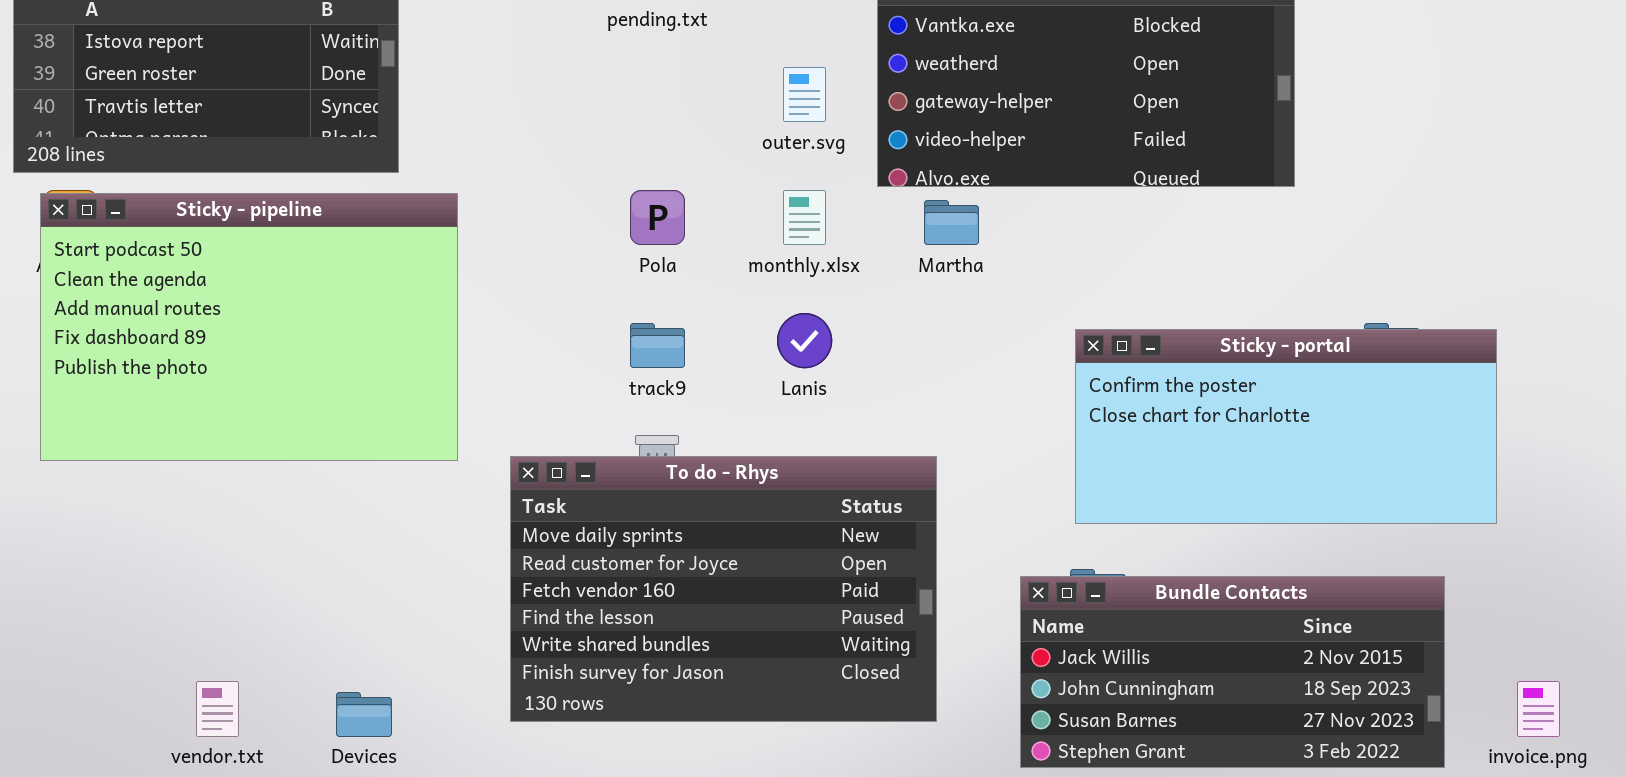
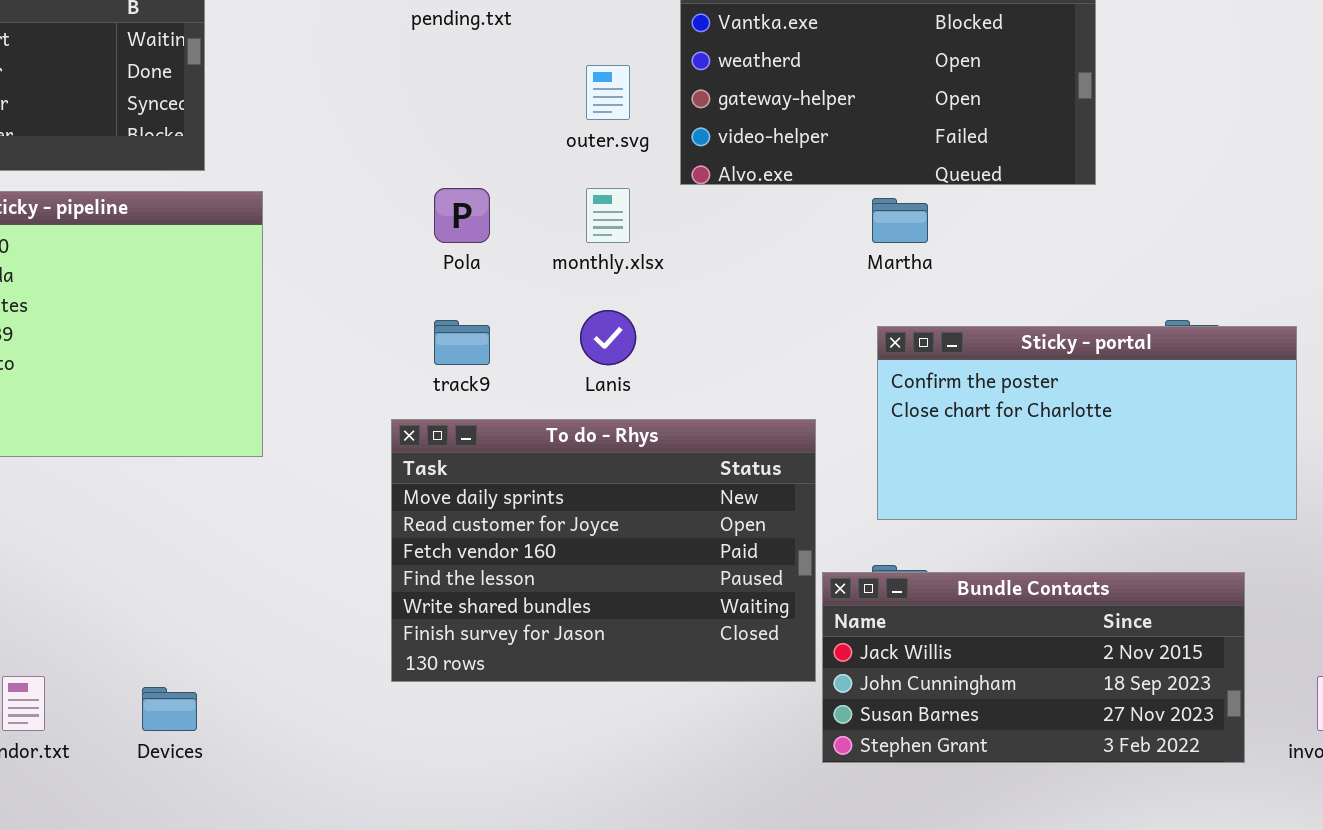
Martha: [924,200,979,245] -> [872,198,928,243], moved
To do - Rhys: [510,456,937,722] -> [391,419,816,682], moved

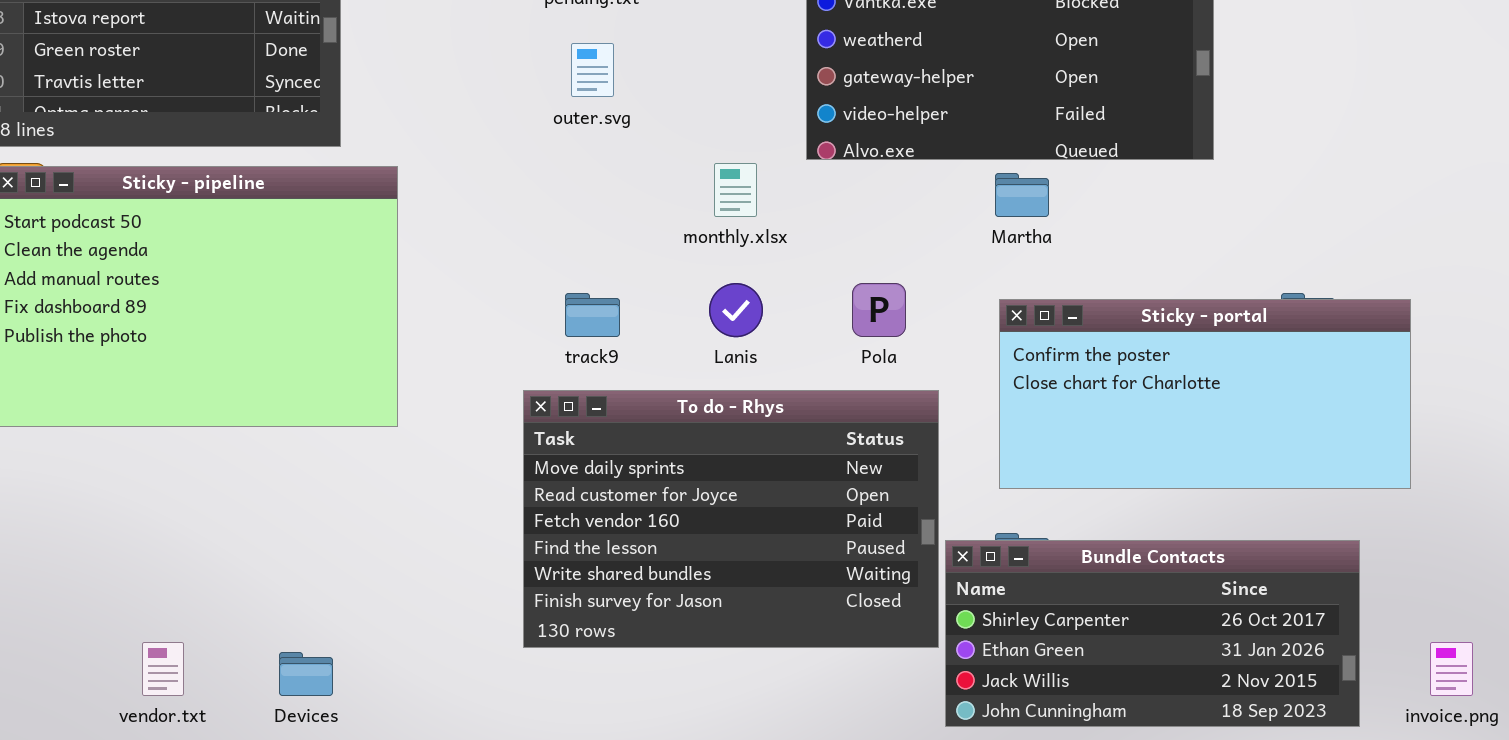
outer.svg: [586,65,630,120] -> [571,43,614,97], moved
Pola: [434,188,490,243] -> [852,283,906,337], moved
Bundle Contacts: [822,572,1245,763] -> [945,540,1360,727], scrolled up 2 rows

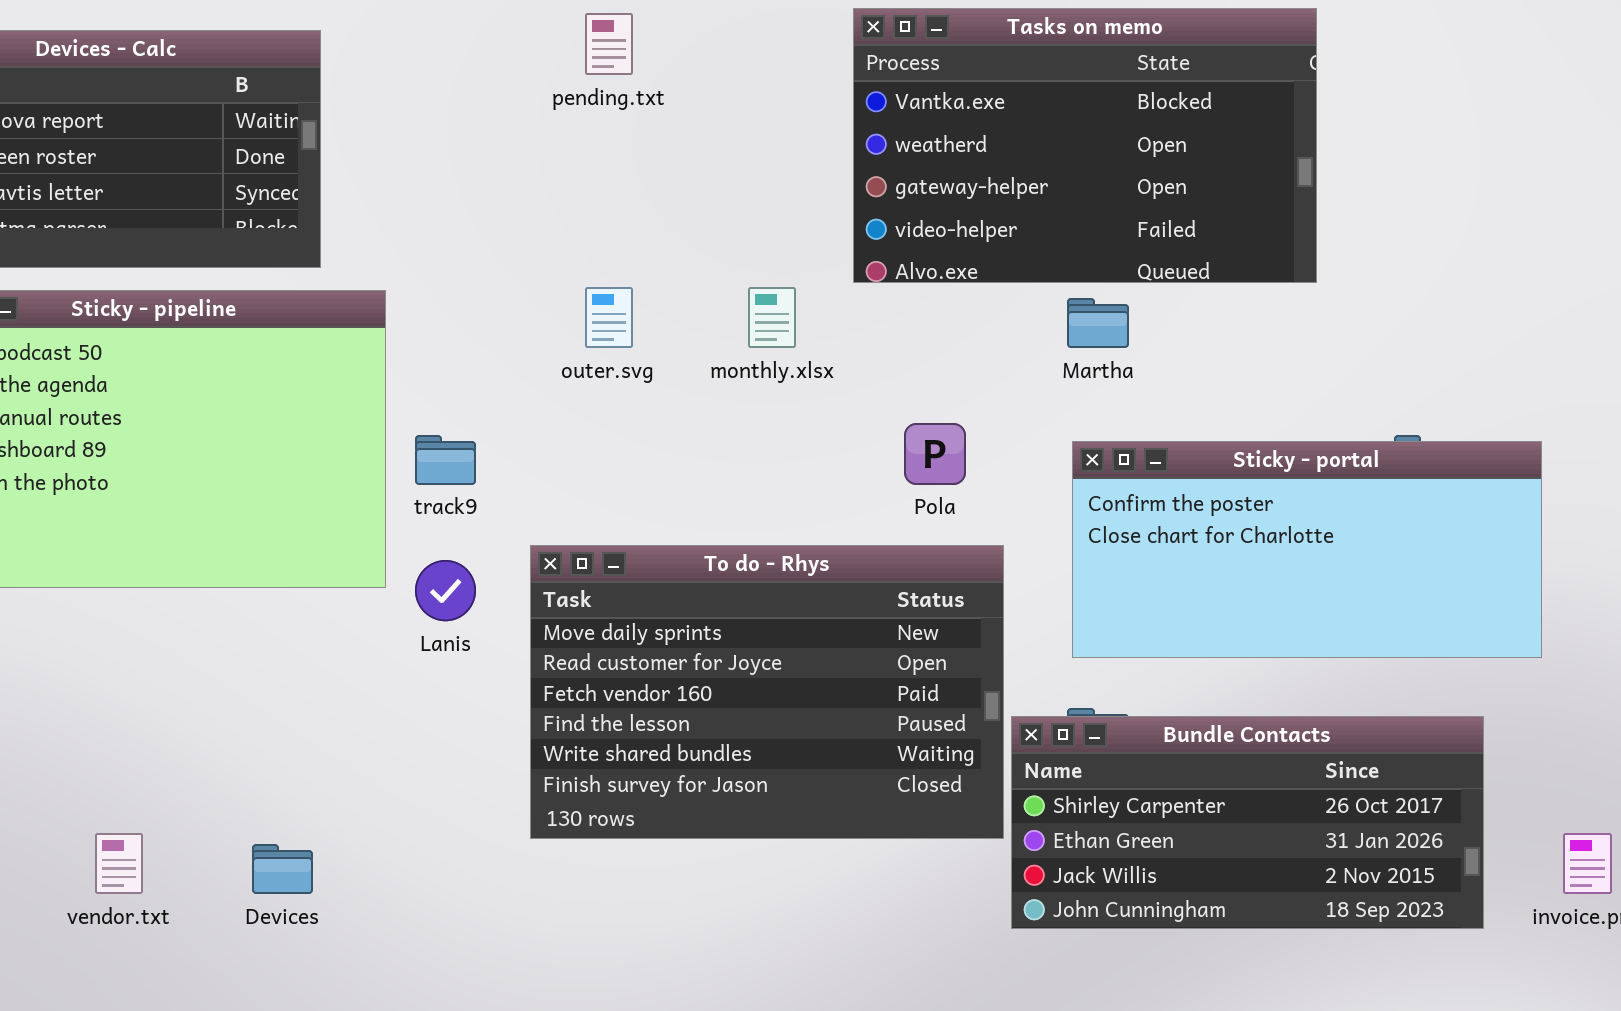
outer.svg: [571,43,614,97] -> [585,287,633,348], moved
Lanis: [709,283,763,337] -> [415,560,476,621], moved
track9: [565,293,620,337] -> [415,435,476,485], moved

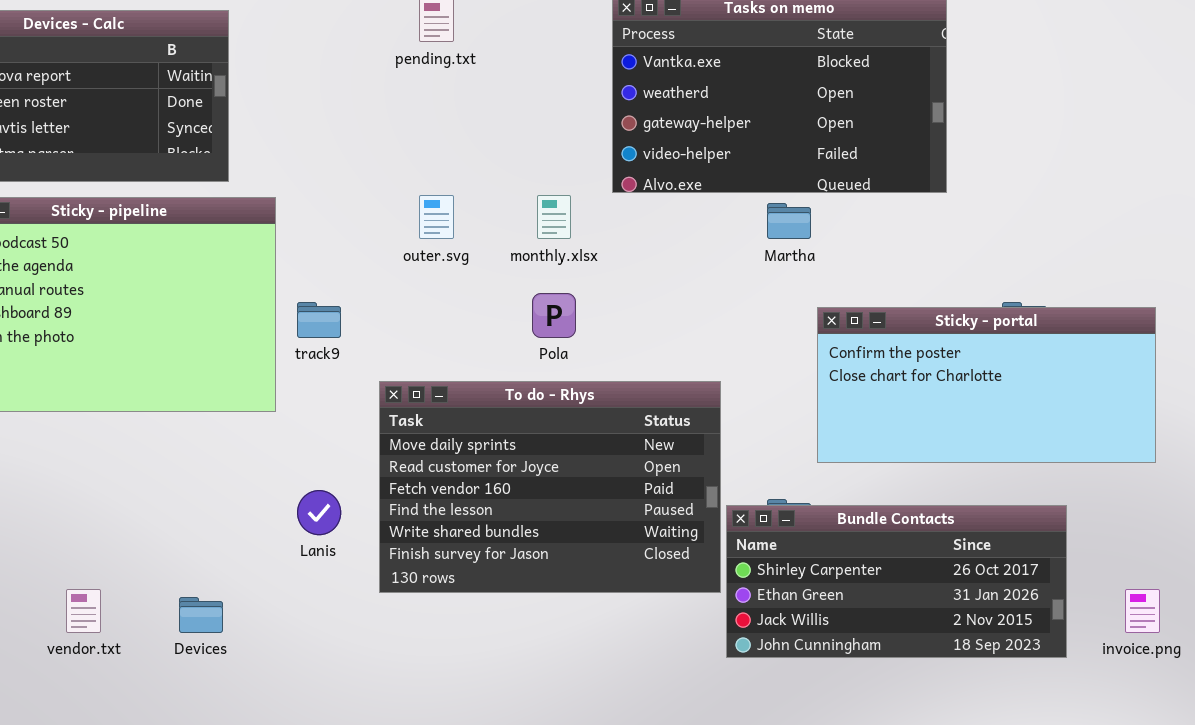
Pola: [904,423,966,485] -> [532,293,576,338], moved
Sticky - portal: [1072,441,1542,658] -> [817,307,1156,463], moved
Lanis: [415,560,476,621] -> [297,490,341,535], moved

